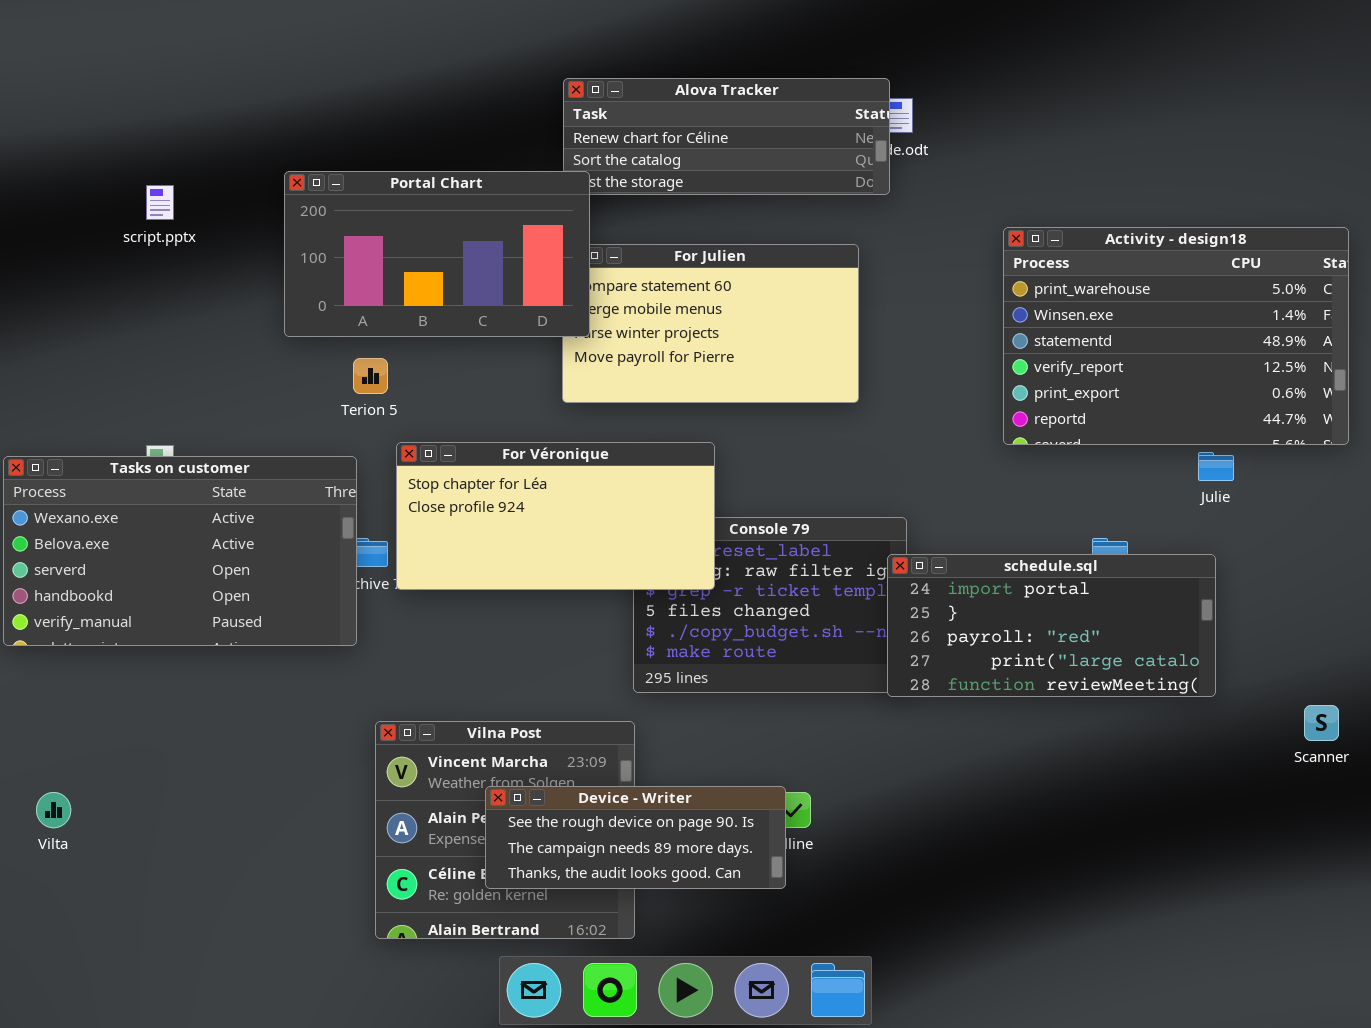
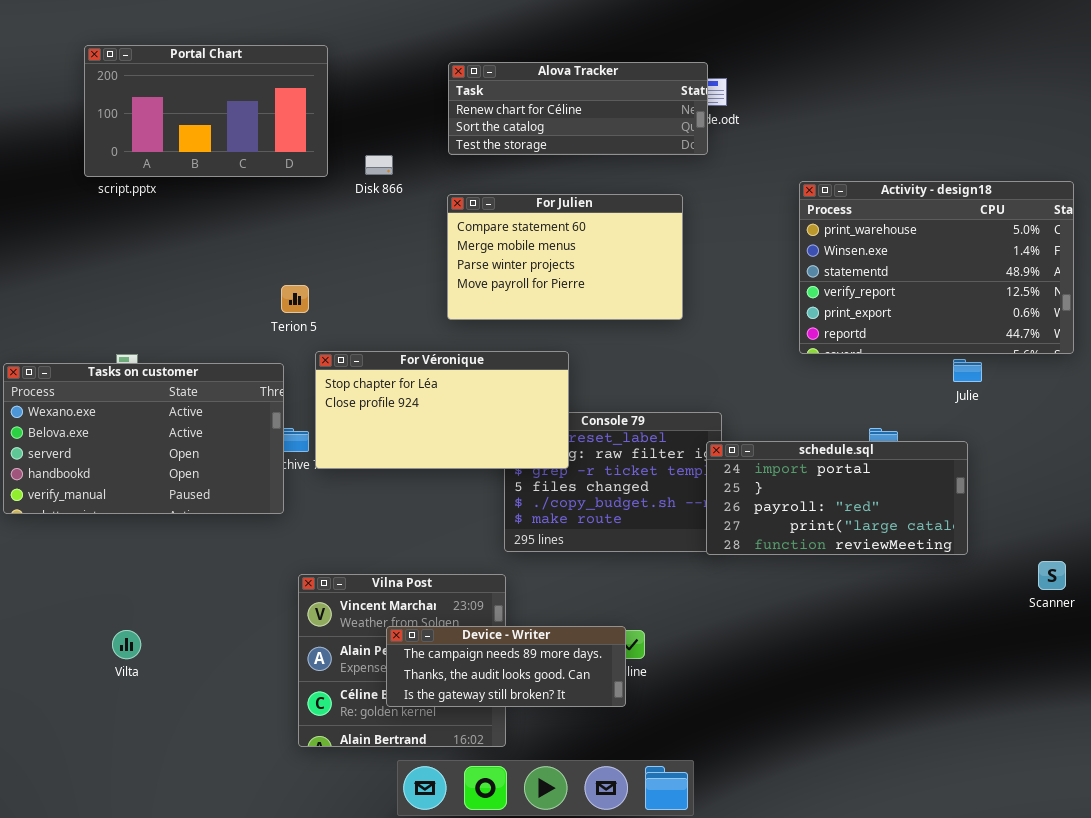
Portal Chart: [284,171,590,337] -> [84,45,328,177], moved
Device - Writer: [485,786,786,889] -> [386,626,626,707], scrolled down 1 row
Vilta: [36,792,71,828] -> [112,630,141,659], moved

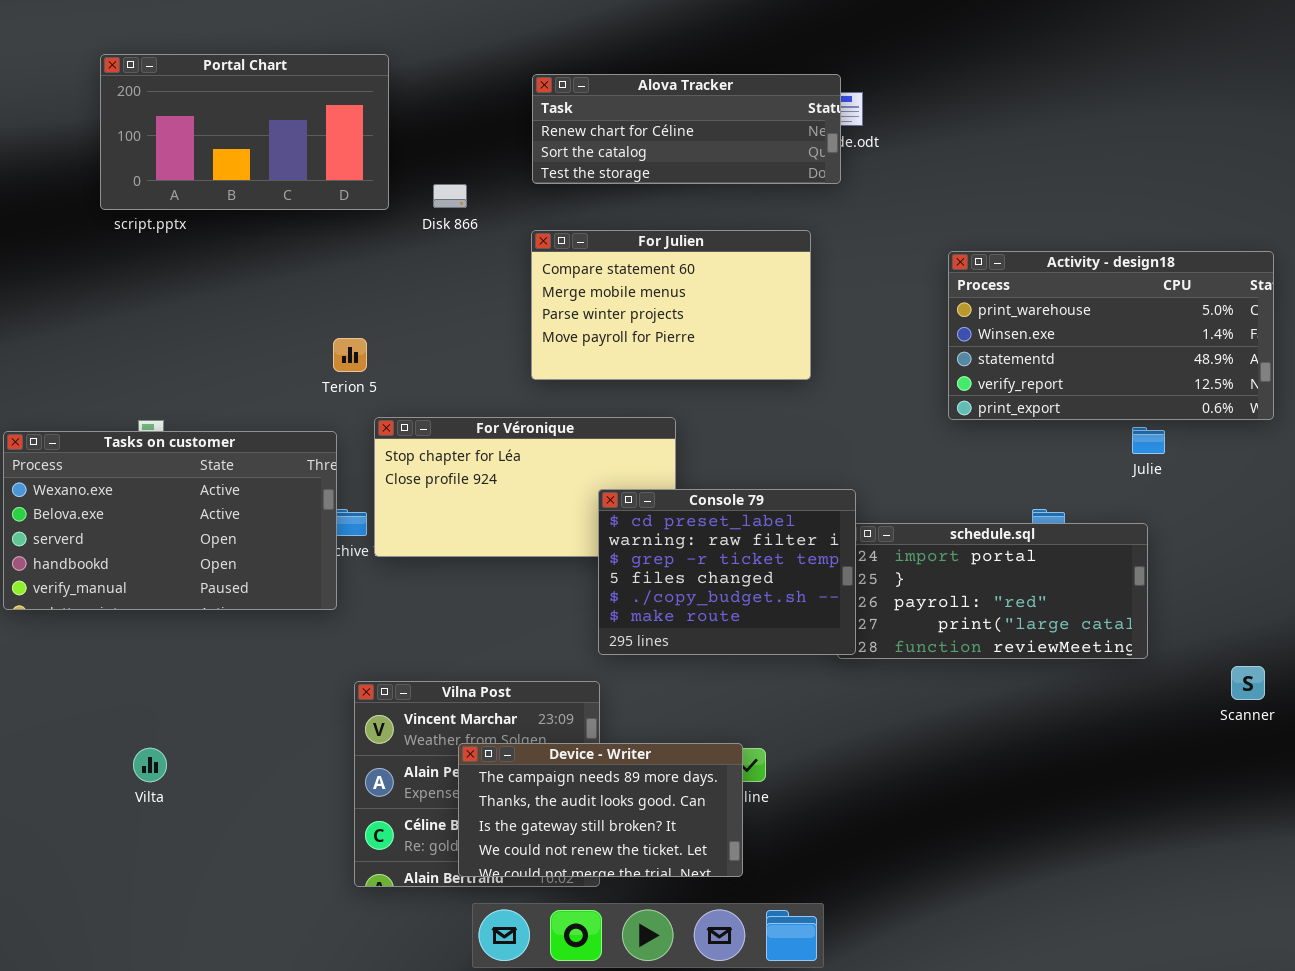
Activity - design18: [799,181,1074,354] -> [948,251,1274,420], resized
Console 79: [504,412,722,552] -> [598,489,856,655], raised
Device - Writer: [386,626,626,707] -> [458,743,743,877], resized

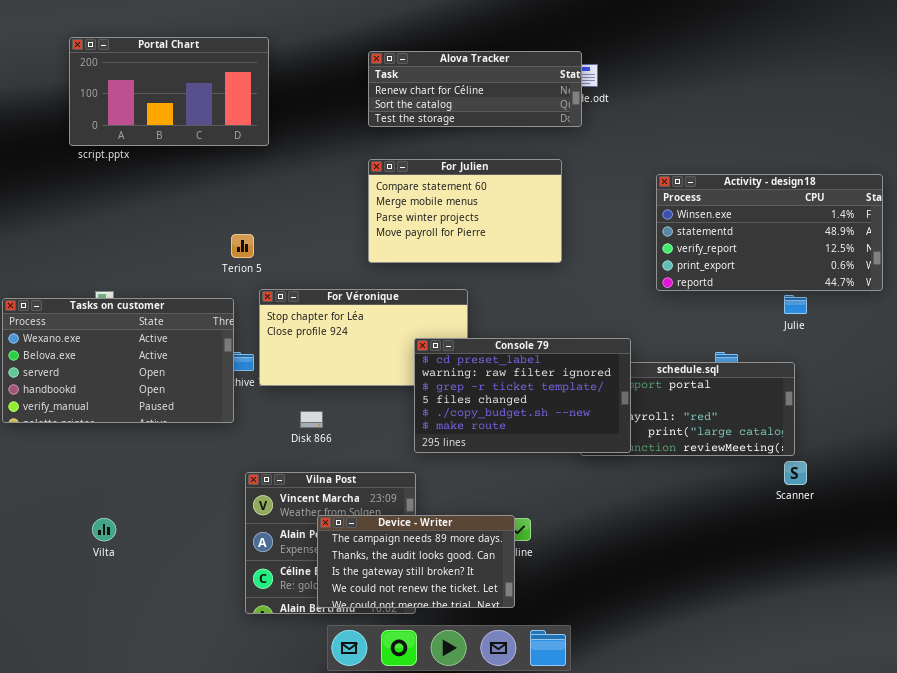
Disk 866: [433,184,467,208] -> [300,411,323,428], moved
Activity - design18: [948,251,1274,420] -> [656,174,883,291], scrolled down 1 row
Console 79: [598,489,856,655] -> [414,338,631,453], resized
Scanner: [1231,666,1265,700] -> [784,461,807,485], moved

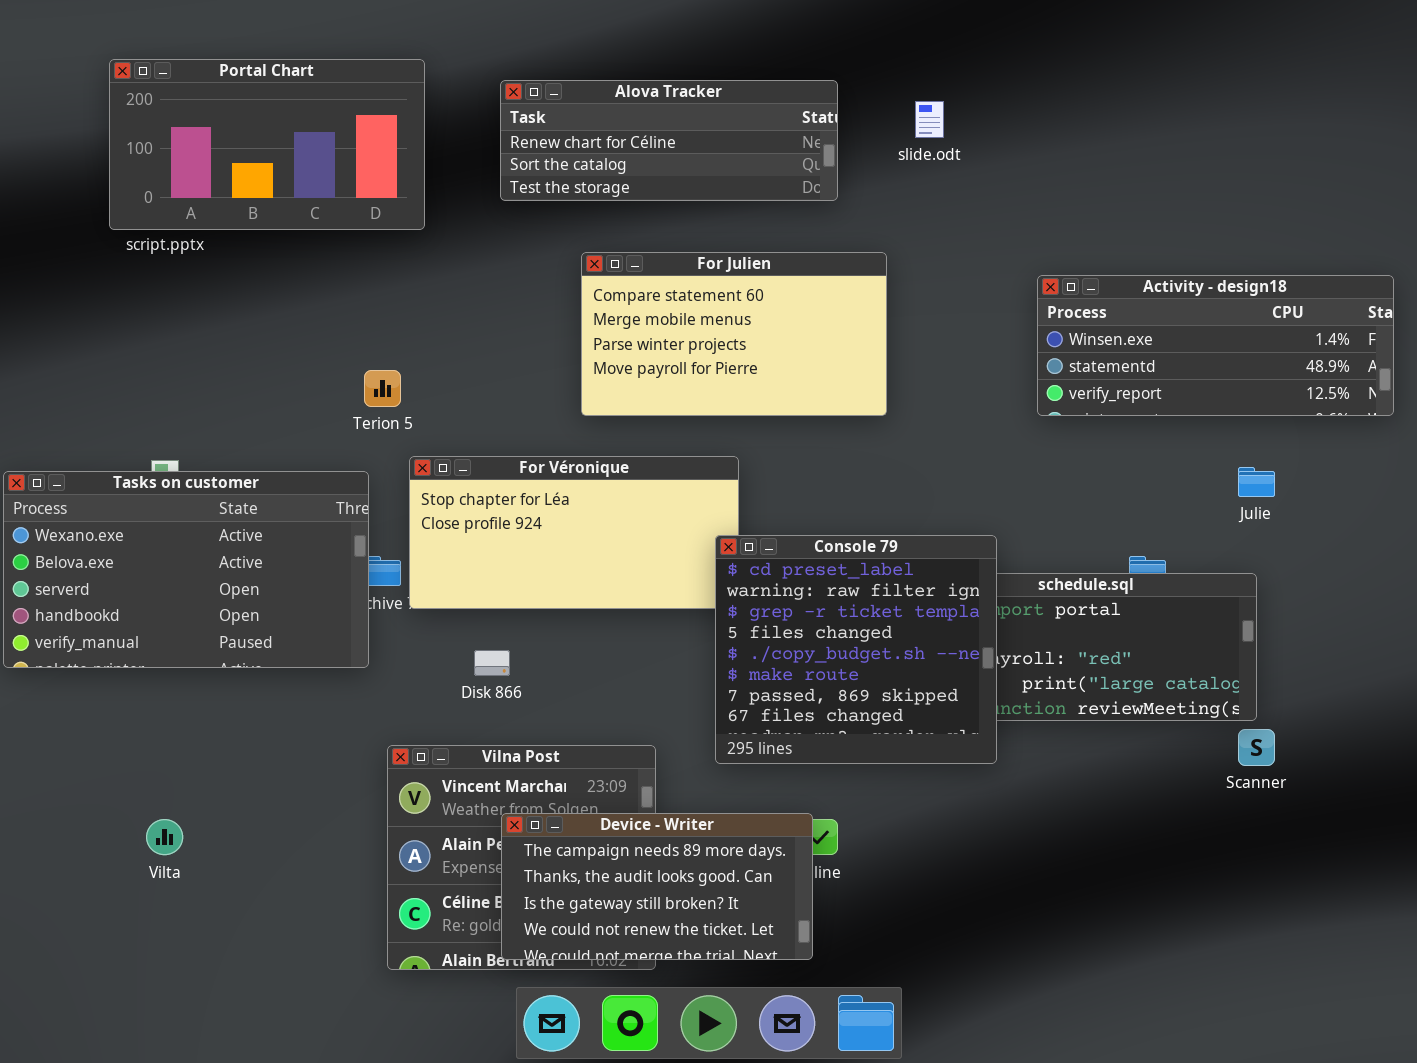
Alova Tracker: [368,51,582,127] -> [500,80,838,201], moved
Activity - design18: [656,174,883,291] -> [1037,275,1394,416], resized
Console 79: [414,338,631,453] -> [715,535,997,764], resized

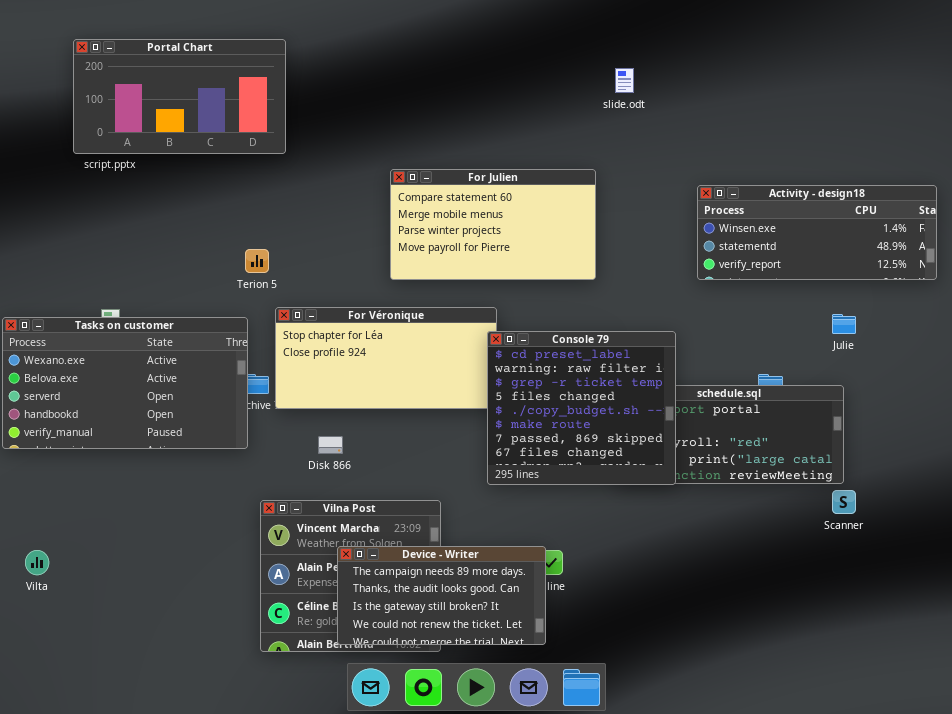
Alova Tracker: [500,80,838,201] -> none, closed
Console 79: [715,535,997,764] -> [487,331,676,485], moved
Vilta: [146,819,183,855] -> [25,550,49,575], moved

